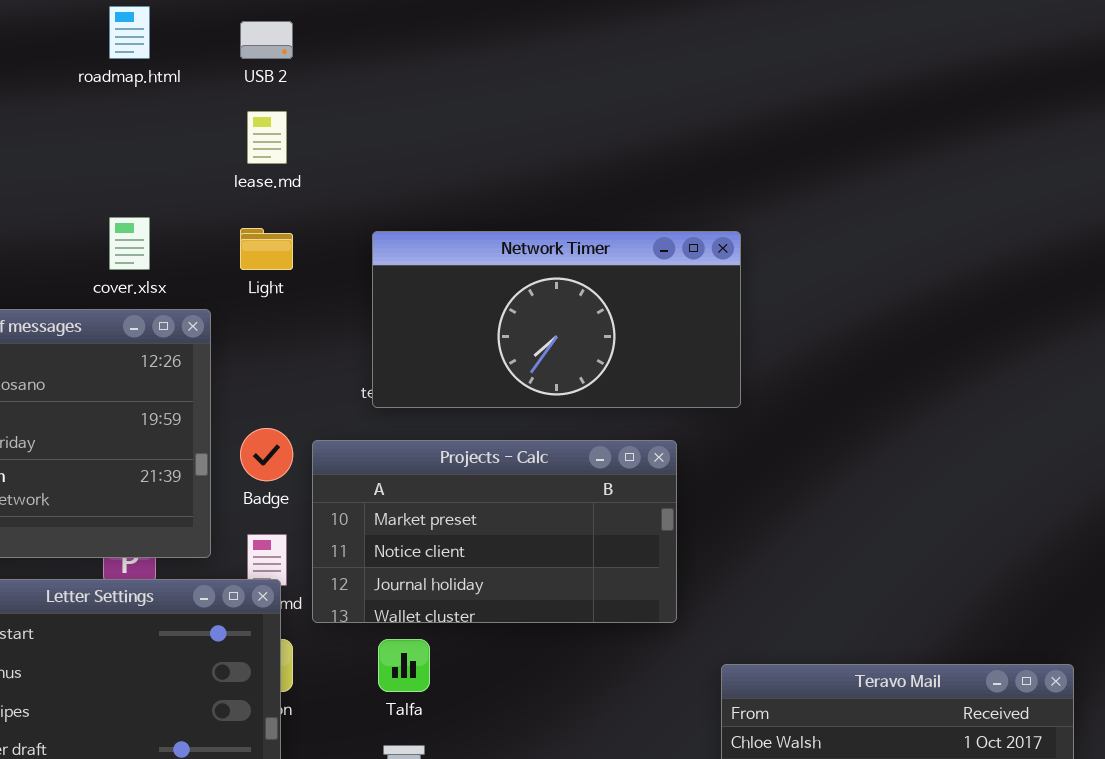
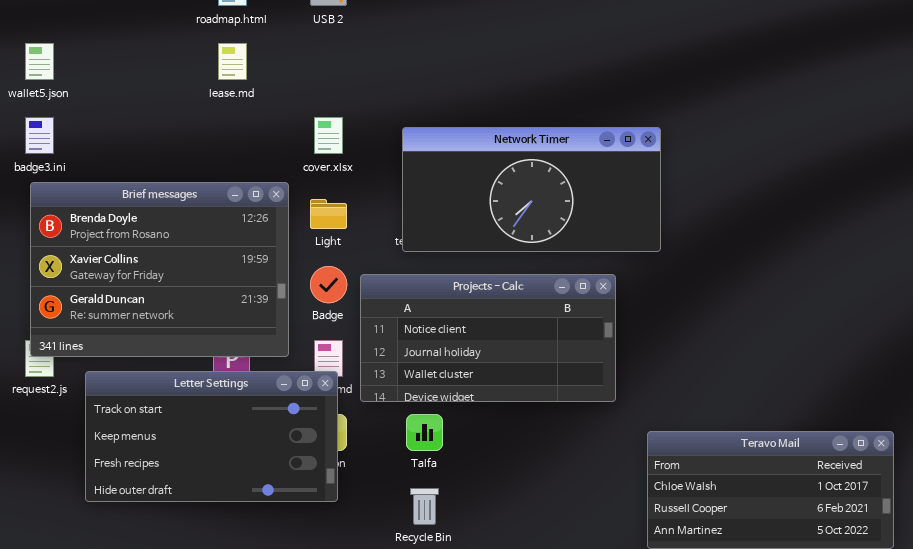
lease.md: [247,111,287,164] -> [218,43,247,80], moved
cover.xlsx: [109,217,150,270] -> [314,117,343,154], moved
Light: [240,228,293,270] -> [310,199,347,229], moved
Projects - Calc: [312,440,677,623] -> [360,274,616,402], scrolled down 1 row

